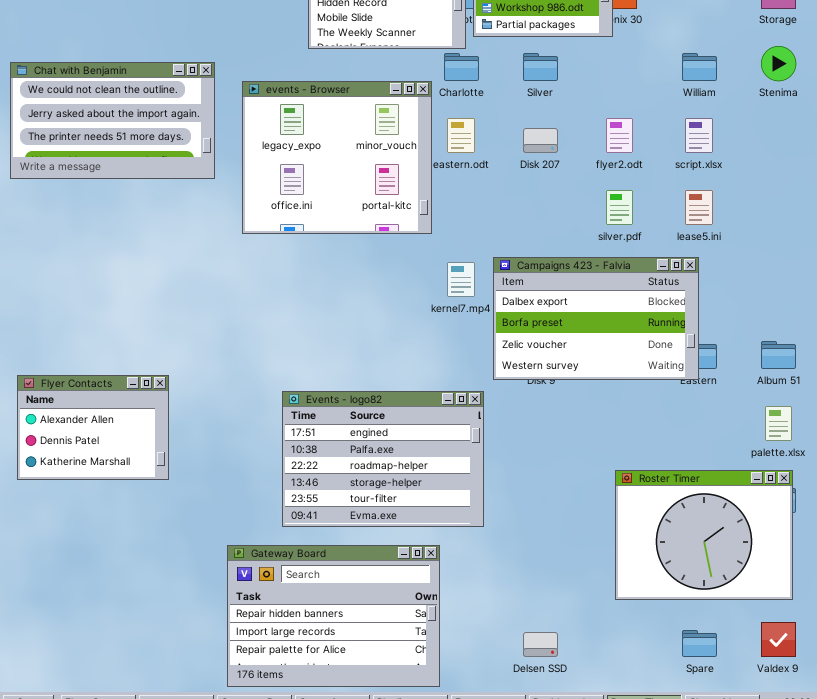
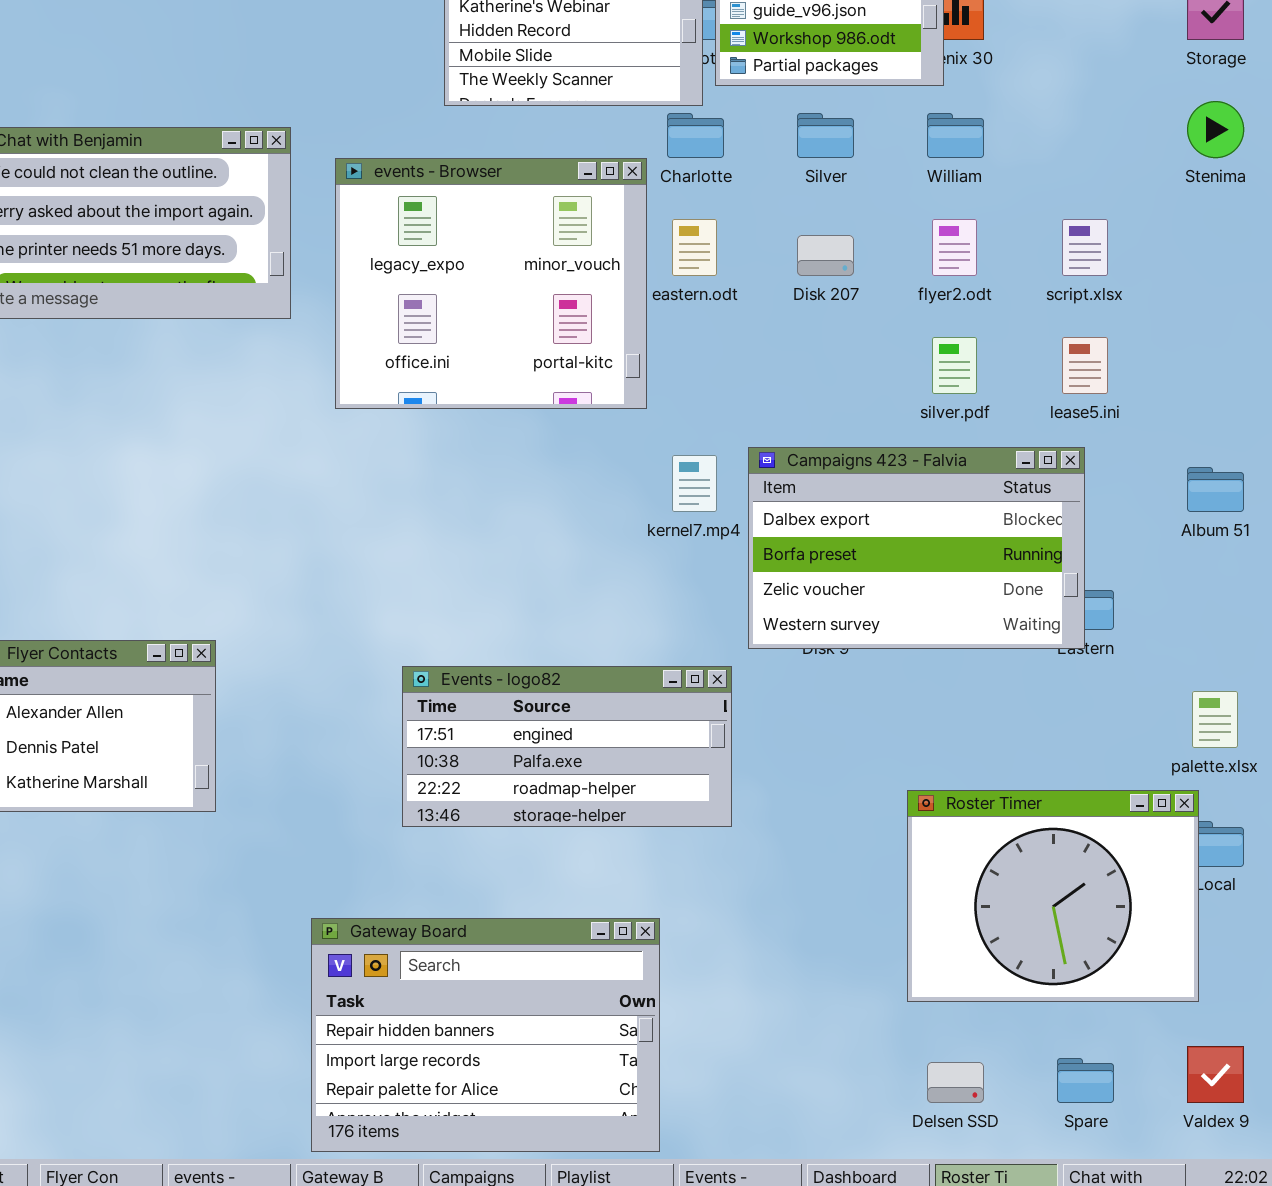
William: [682,53,717,81] -> [927,113,984,158], moved
Album 51: [761,341,796,369] -> [1187,467,1244,512], moved
Events - logo82: [282,391,484,527] -> [402,666,732,827], resized
Roster Timer: [615,470,793,600] -> [907,790,1199,1002], moved
Delsen SSD: [523,632,558,657] -> [927,1062,984,1103], moved

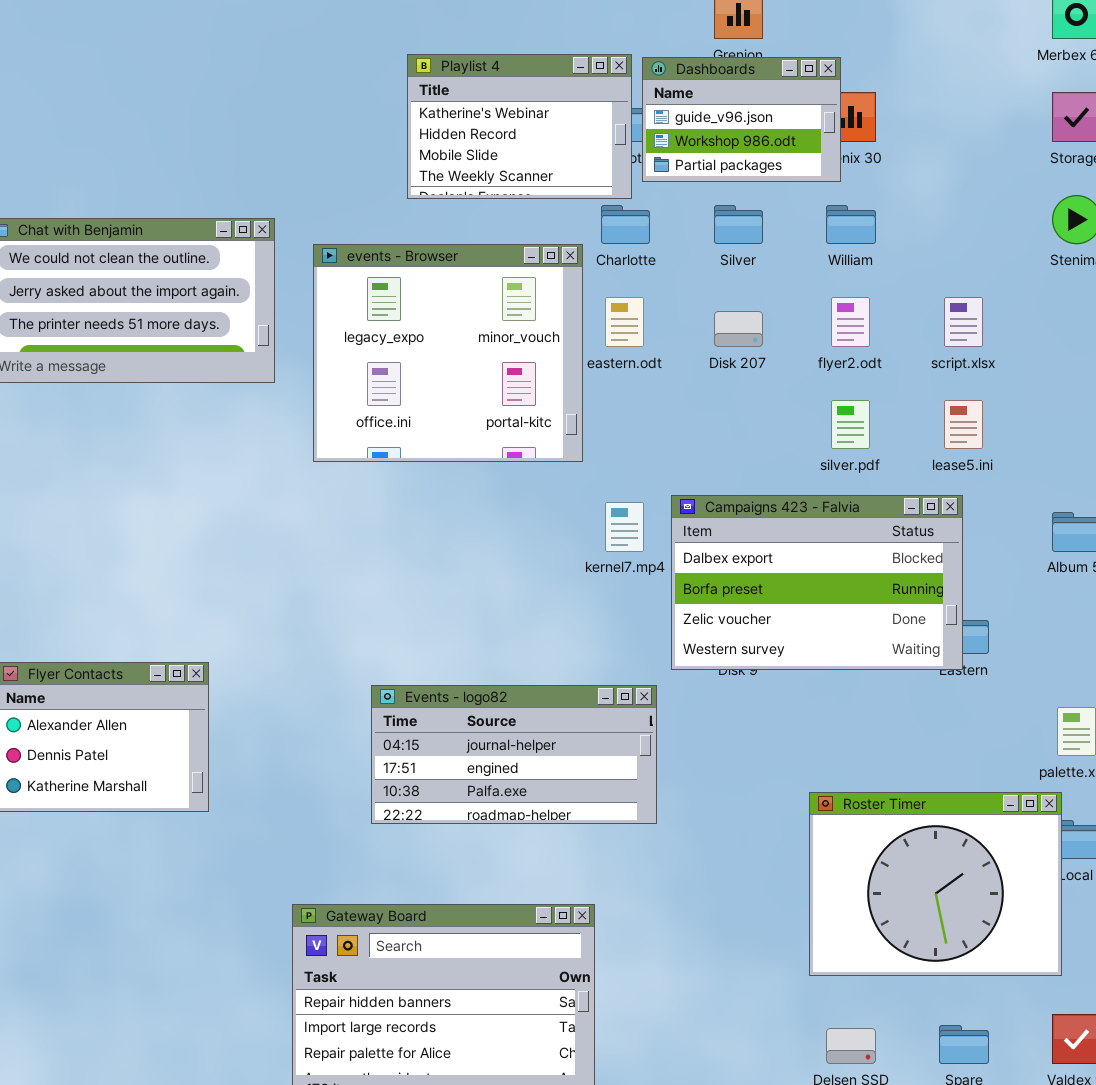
Events - logo82: [402,666,732,827] -> [371,685,657,824], scrolled up 1 row

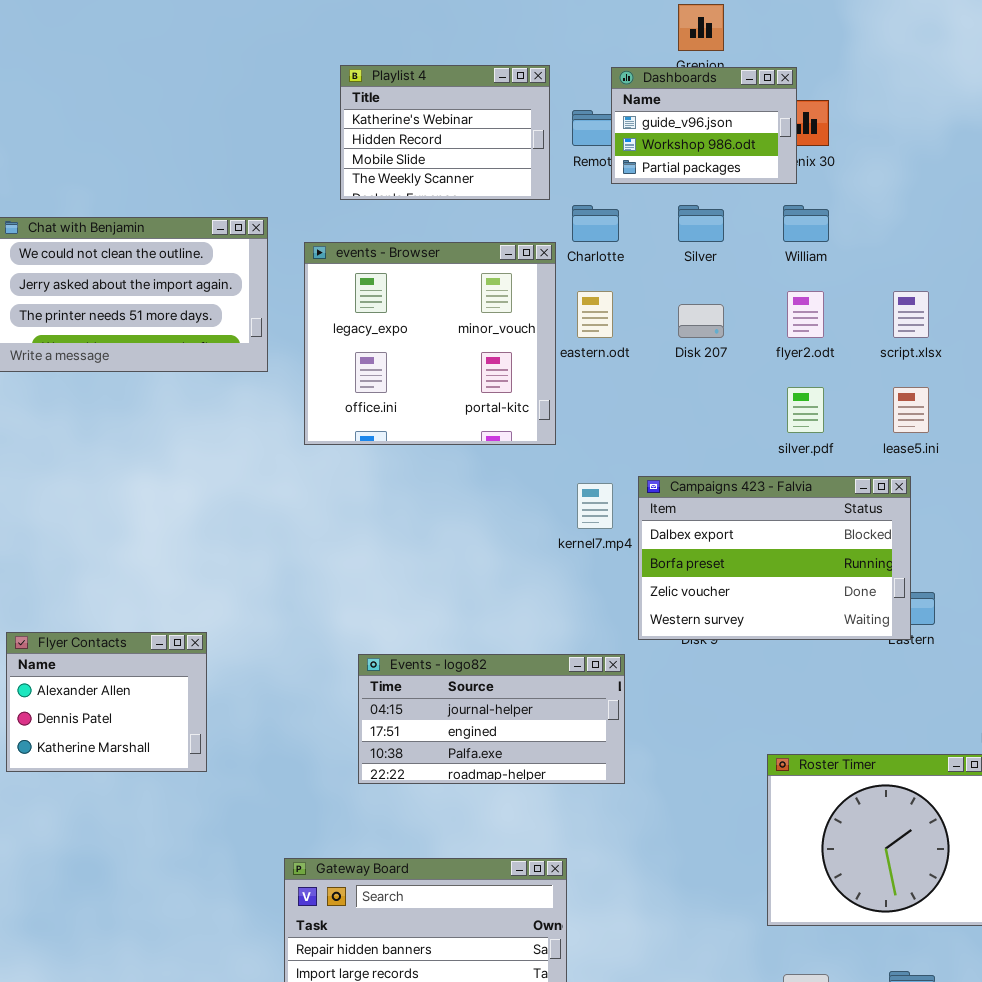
Playlist 4: [407,54,632,199] -> [340,65,550,200], moved

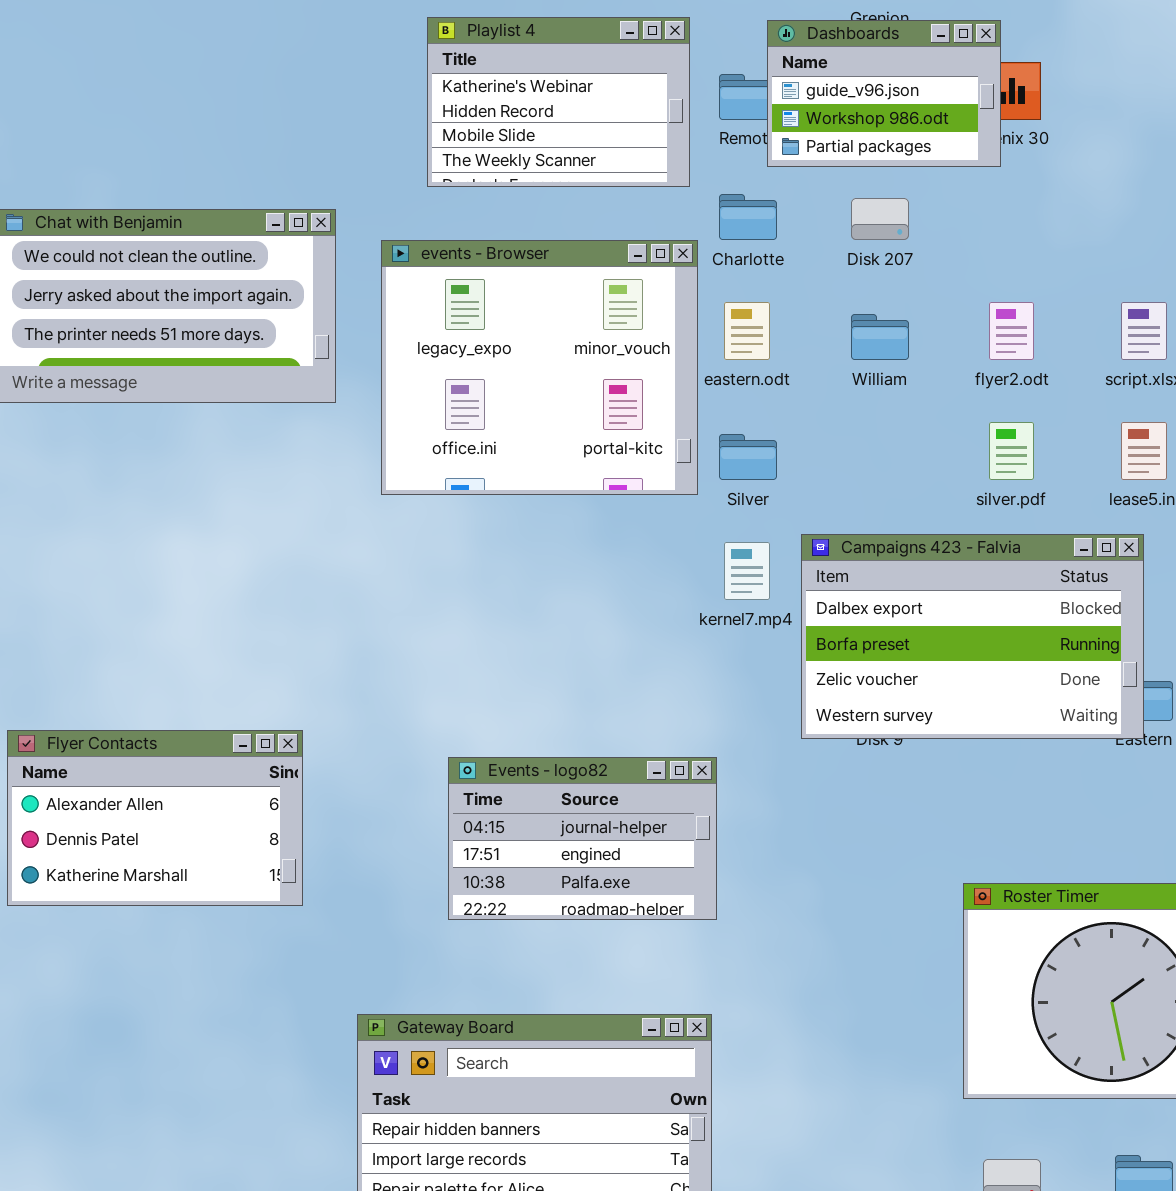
Silver: [678,205,724,242] -> [719,434,777,480], moved
William: [783,205,829,242] -> [851,314,909,360], moved
Disk 207: [678,304,724,338] -> [851,198,909,240], moved
Flyer Contacts: [6,632,207,772] -> [7,730,303,906], resized
Events - logo82: [358,654,625,784] -> [448,757,717,920], resized

